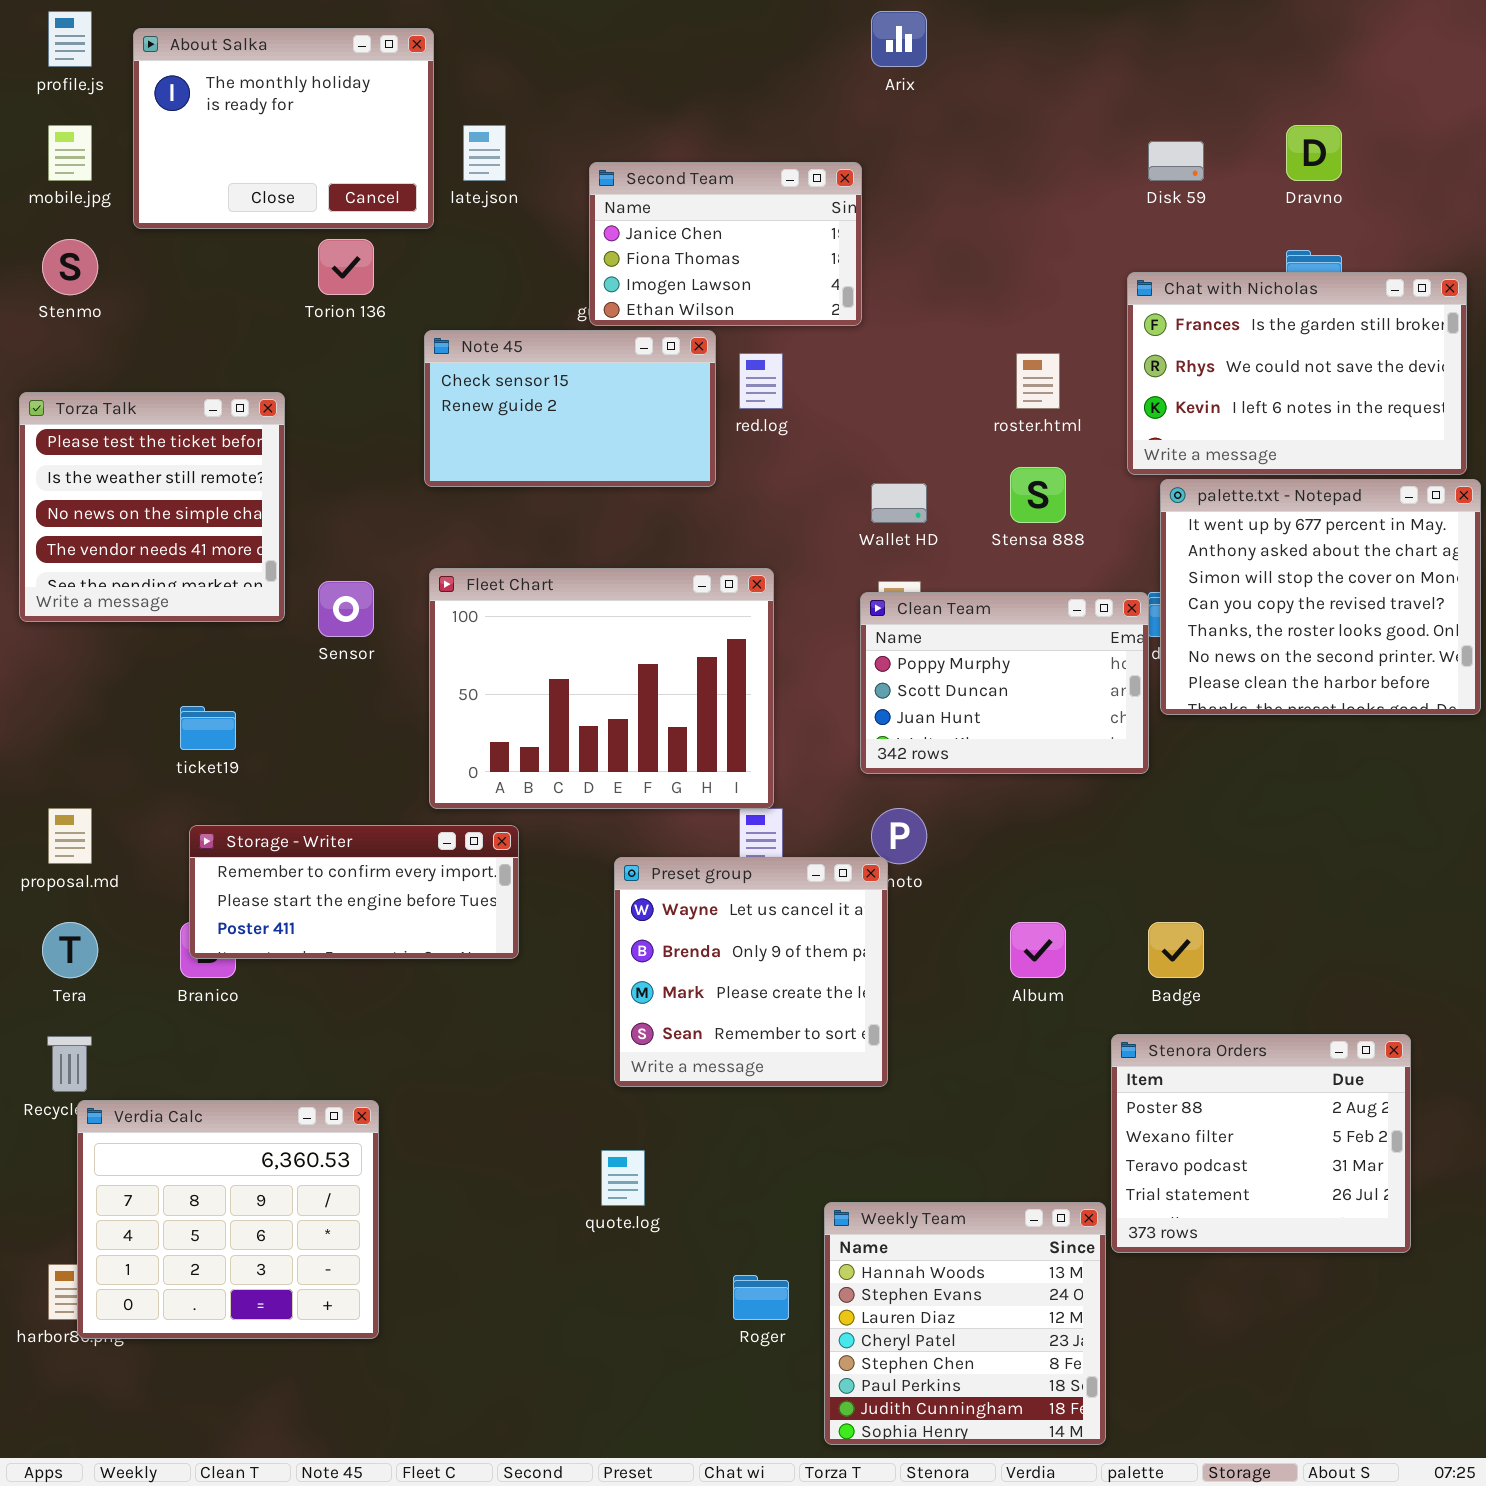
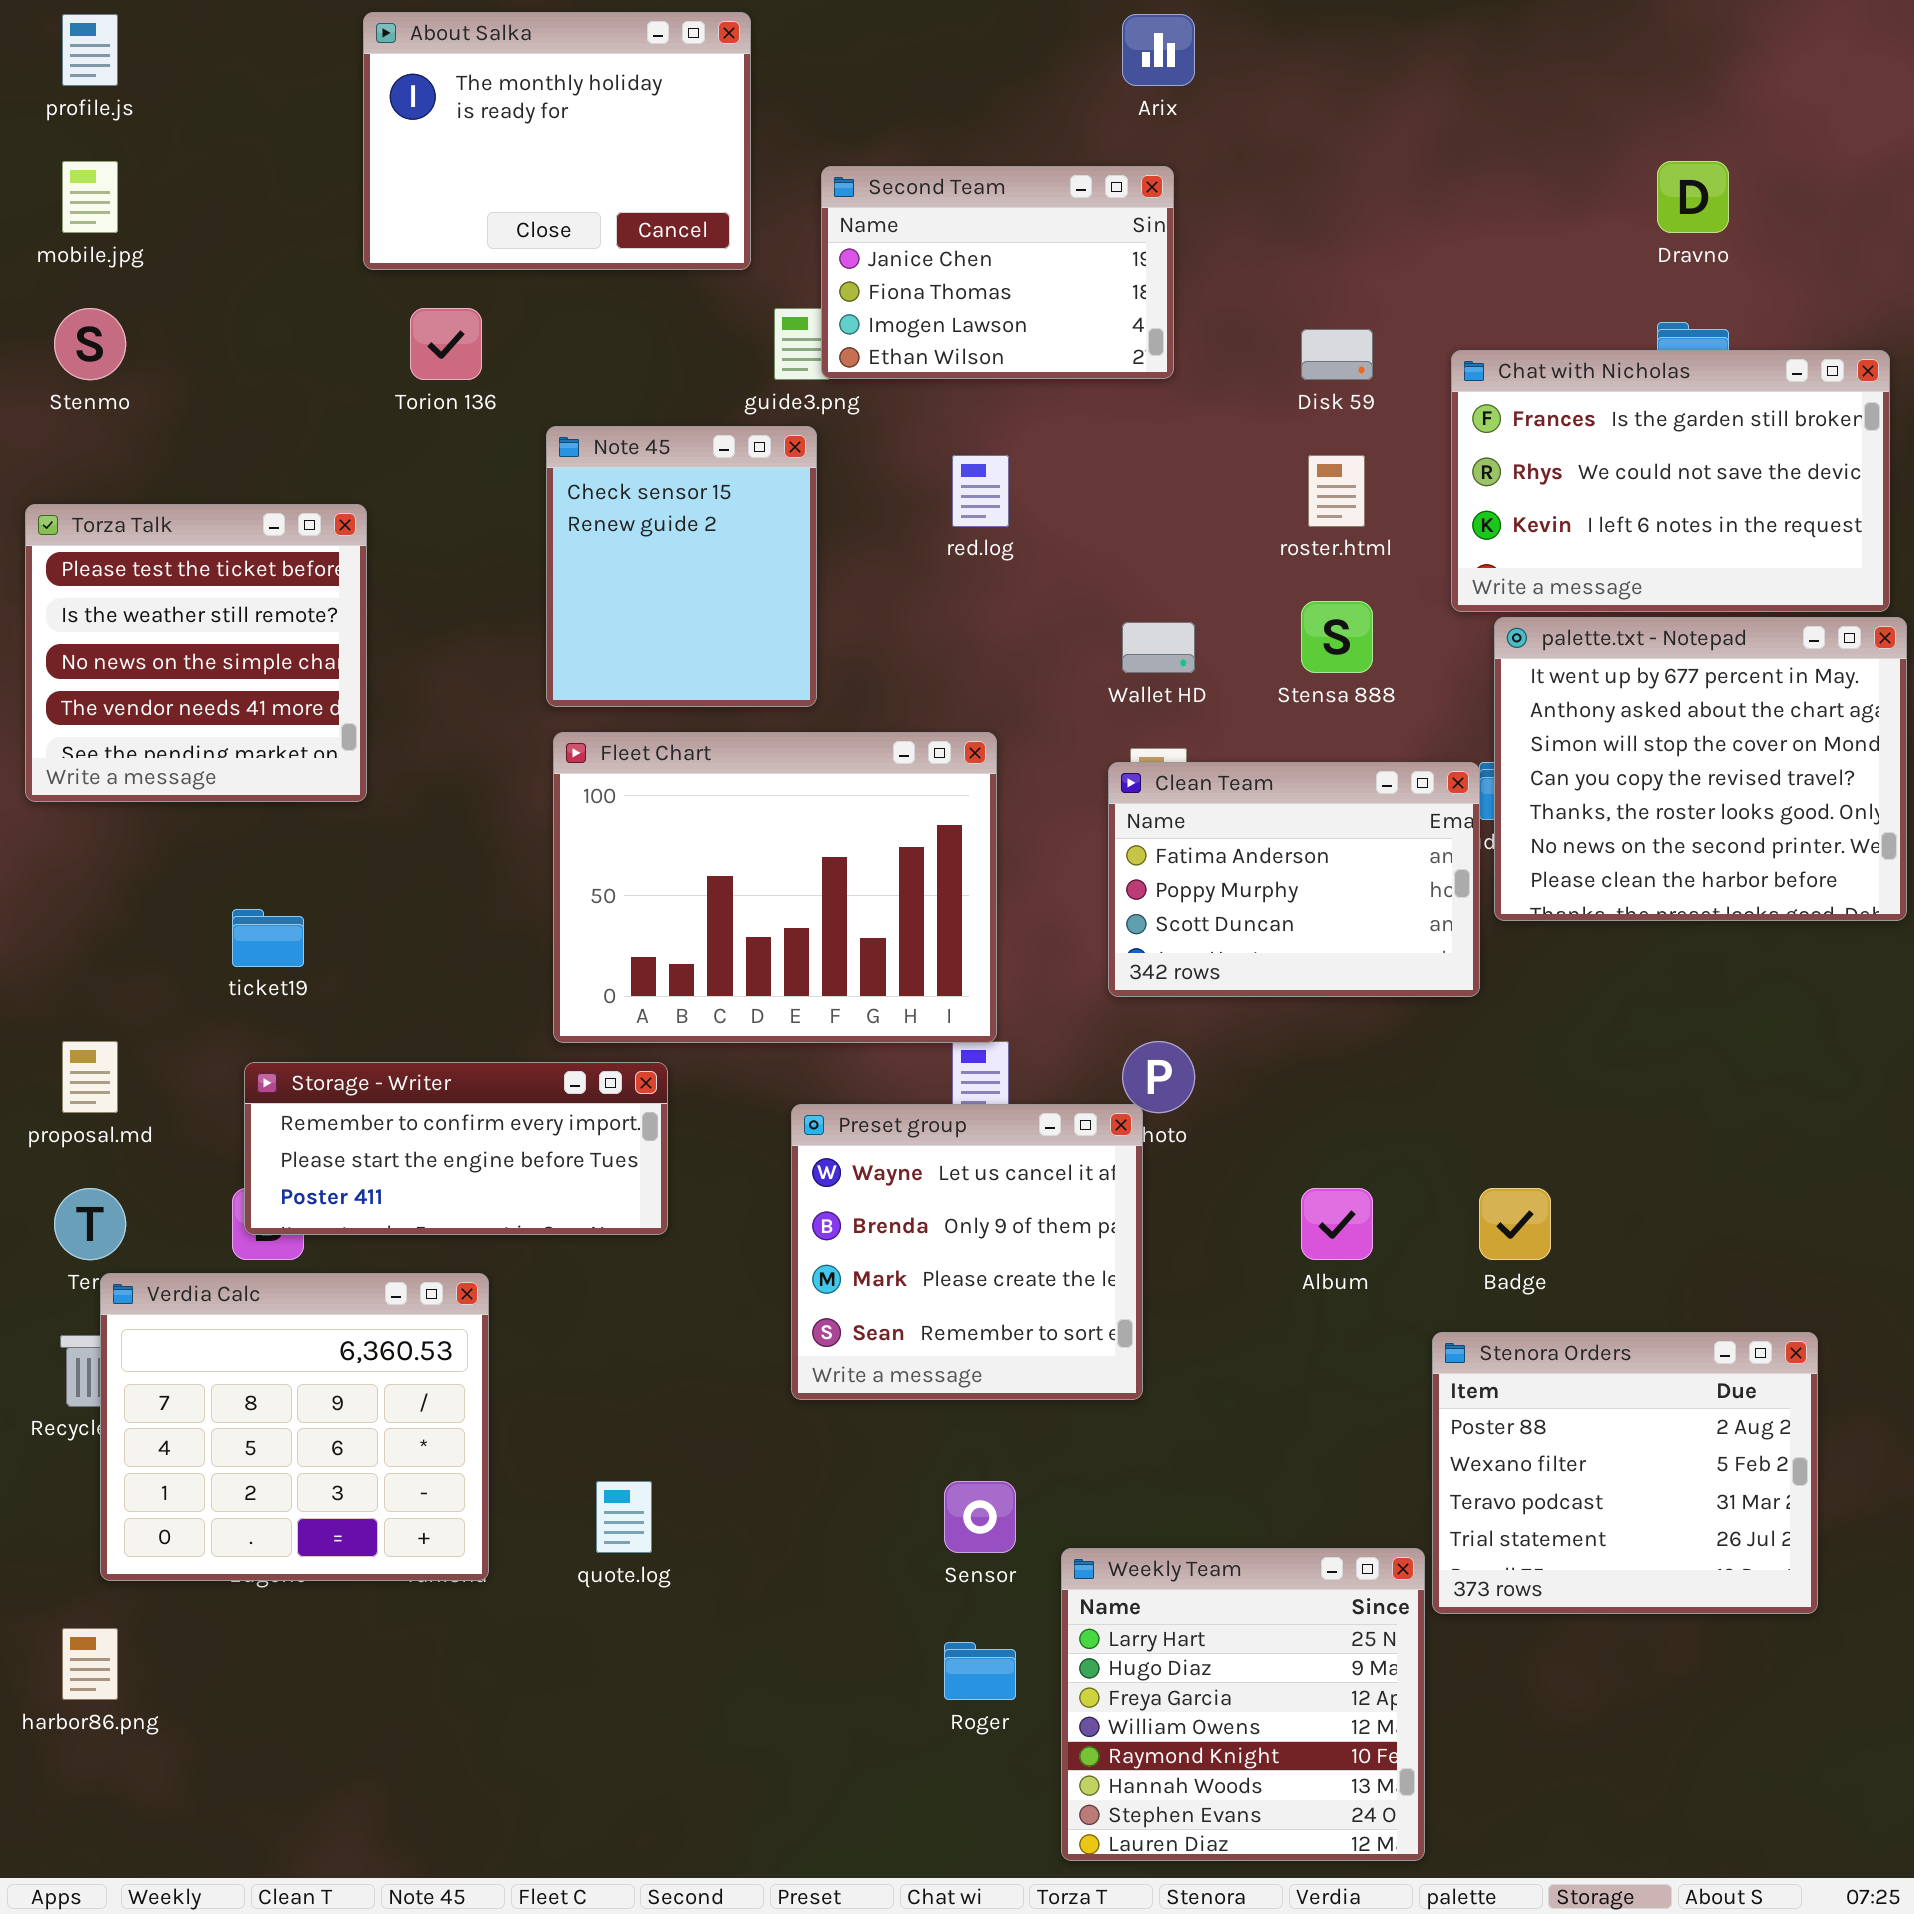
About Salka: [133,28,434,229] -> [363,12,751,270], moved
Disk 59: [1148,141,1204,181] -> [1301,329,1373,380], moved
Second Team: [589,162,862,326] -> [821,166,1174,379], moved
Note 45: [424,330,716,487] -> [546,426,817,707], resized
Sensor: [318,581,374,637] -> [944,1481,1016,1553], moved
Clean Team: [860,592,1149,774] -> [1108,762,1480,997], scrolled up 1 row
Verdia Calc: [77,1100,379,1339] -> [100,1273,489,1581], moved
quote.log: [601,1150,645,1206] -> [596,1481,652,1553], moved
Weekly Team: [824,1202,1106,1445] -> [1061,1548,1425,1861], scrolled up 5 rows

